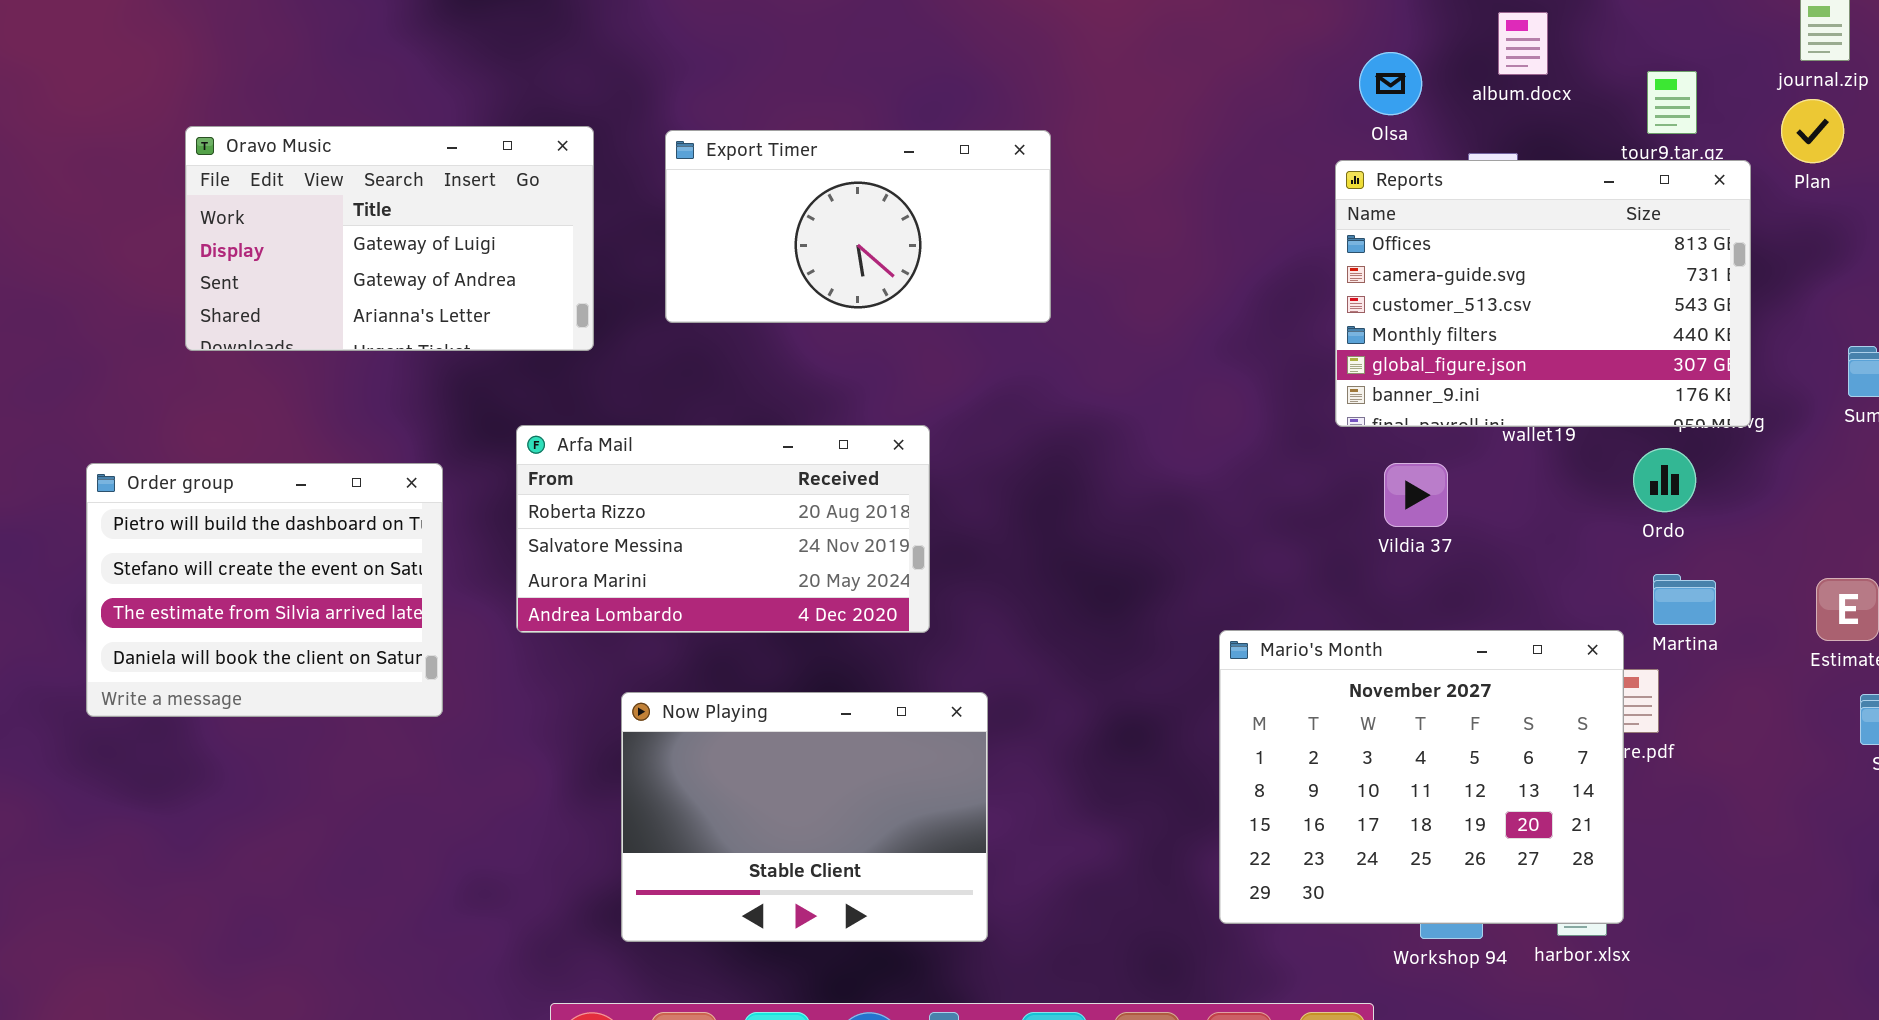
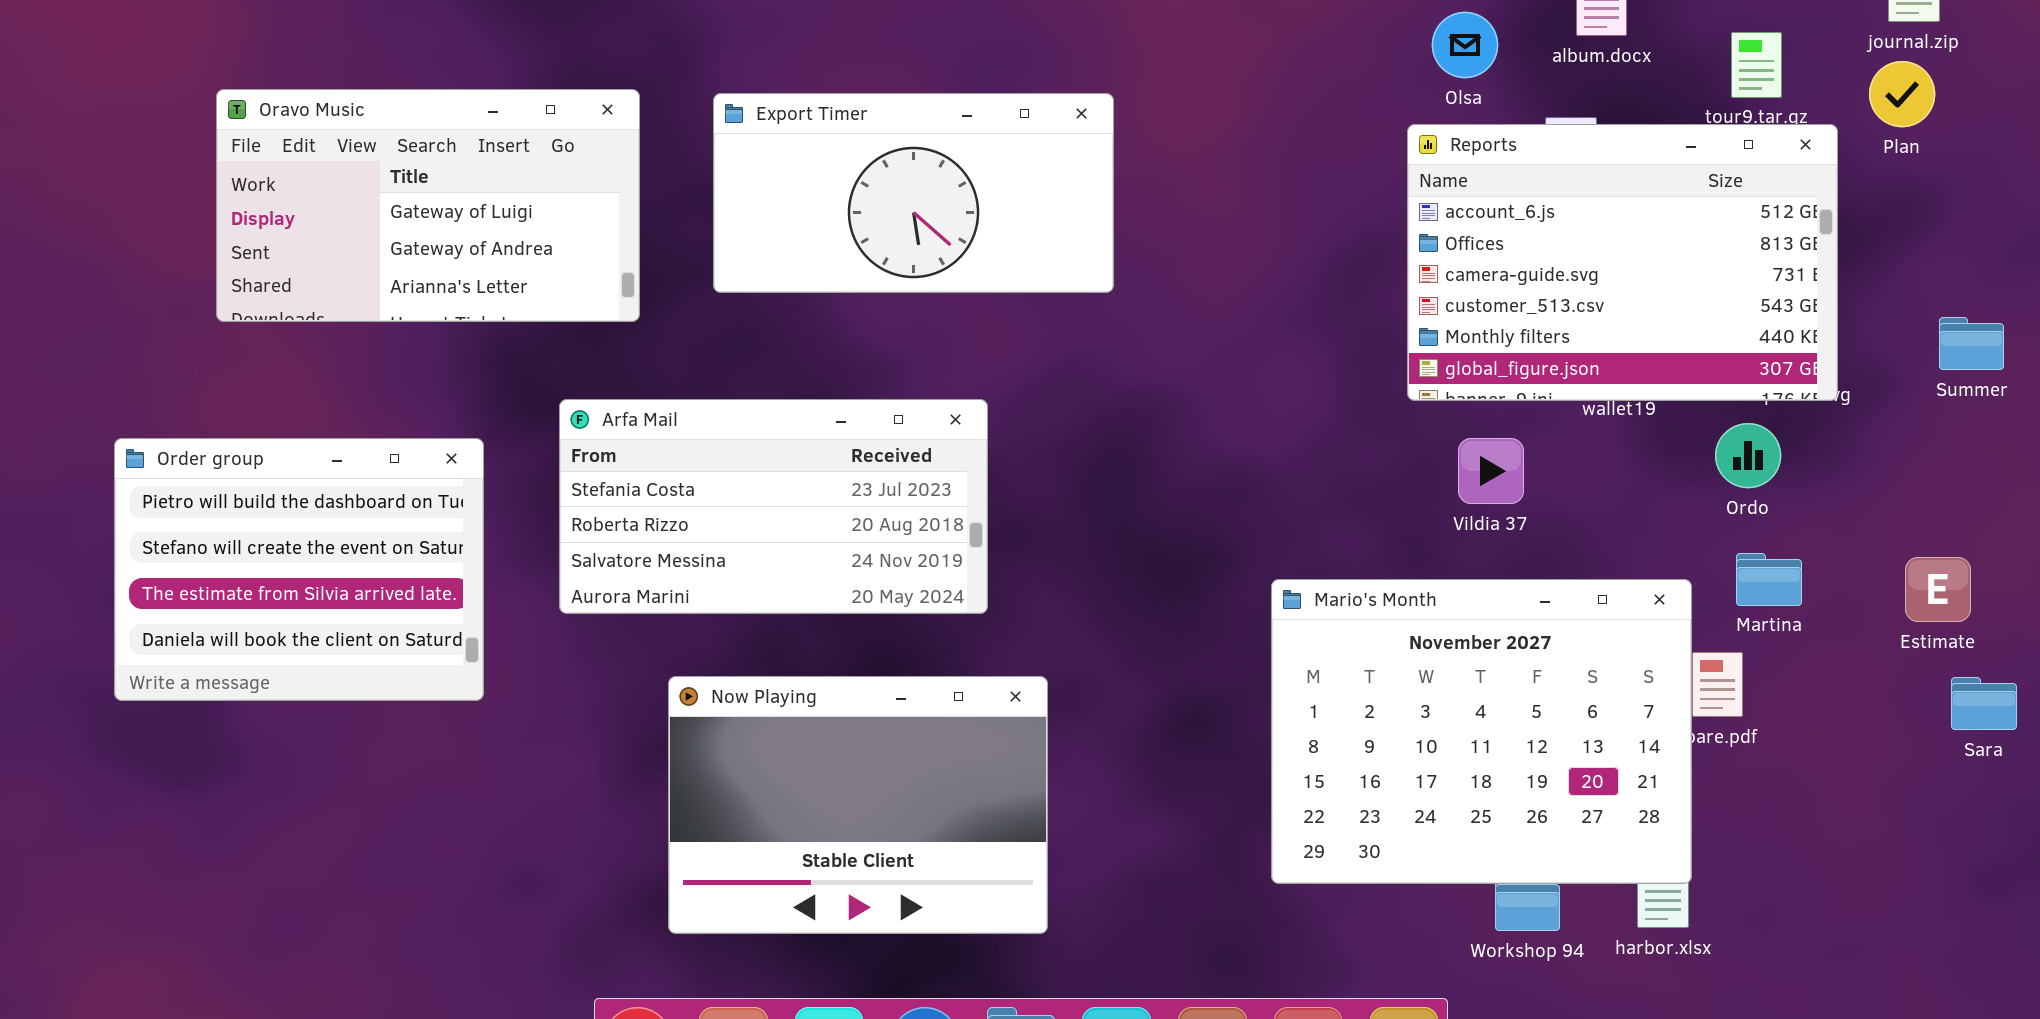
Reports: [1335,160,1751,427] -> [1407,124,1838,401], scrolled up 1 row
Arfa Mail: [516,425,930,633] -> [559,399,988,614], scrolled up 1 row
Mario's Month: [1219,630,1624,924] -> [1271,579,1692,884], moved

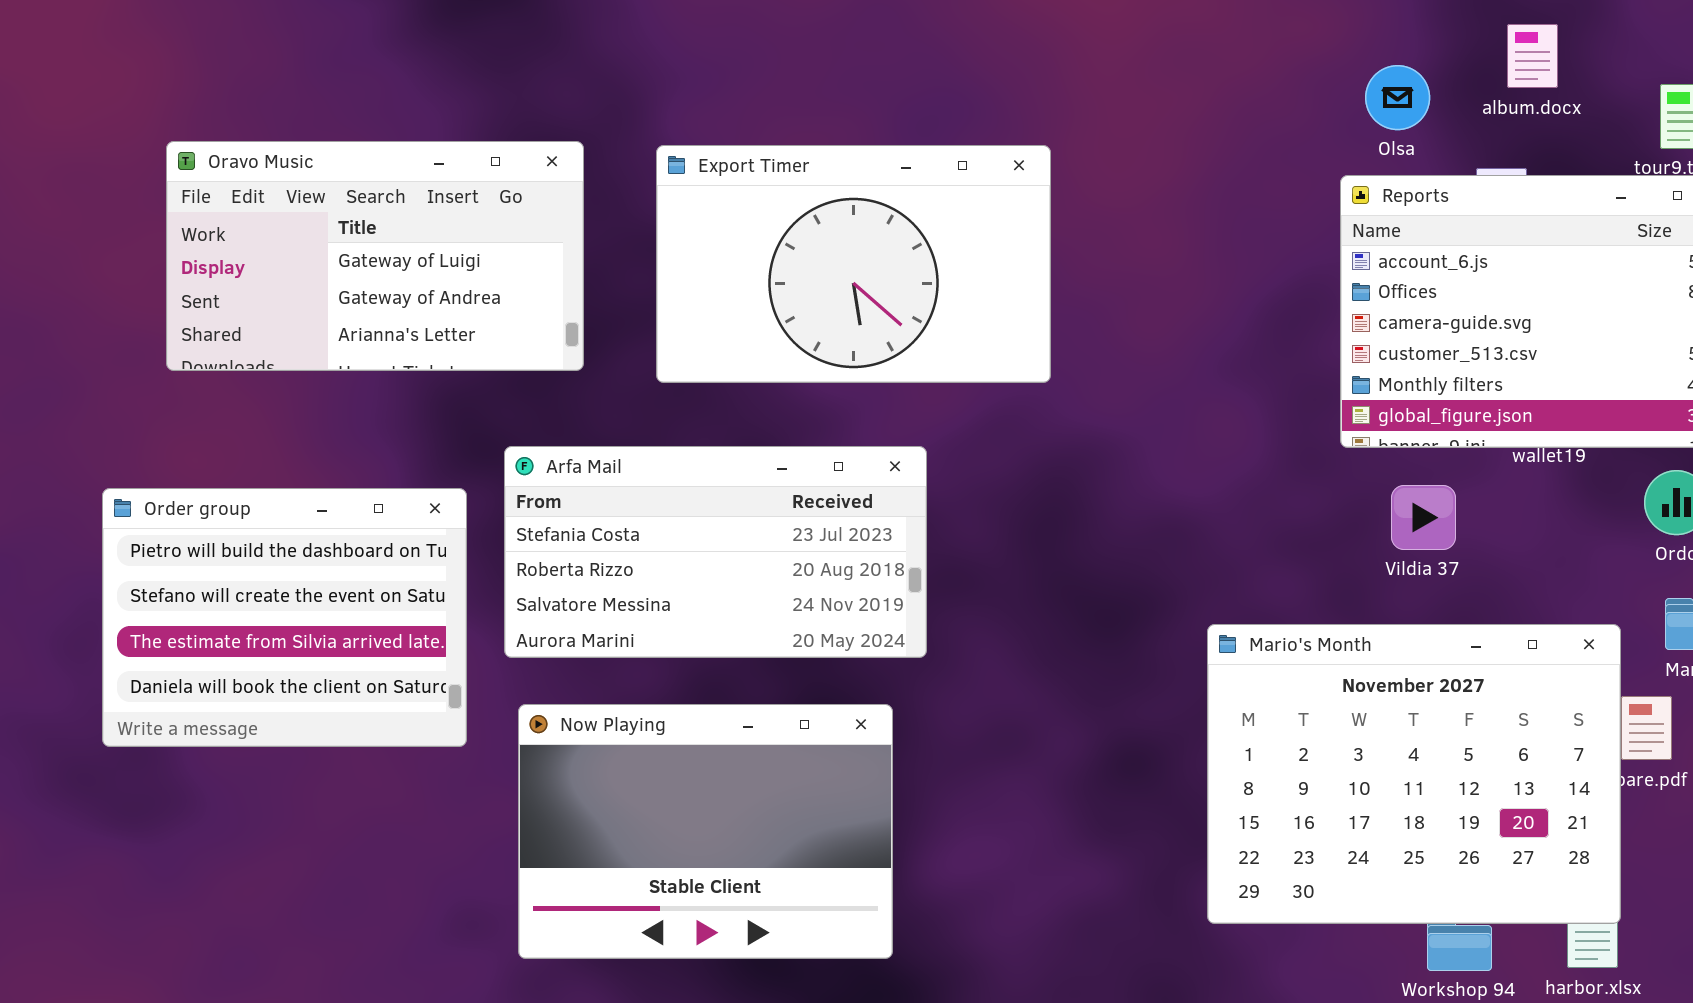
Export Timer: [713,93,1114,293] -> [656,145,1051,383], resized
Order group: [114,438,484,701] -> [102,488,467,747], moved
Now Playing: [668,676,1048,934] -> [518,704,893,959], moved

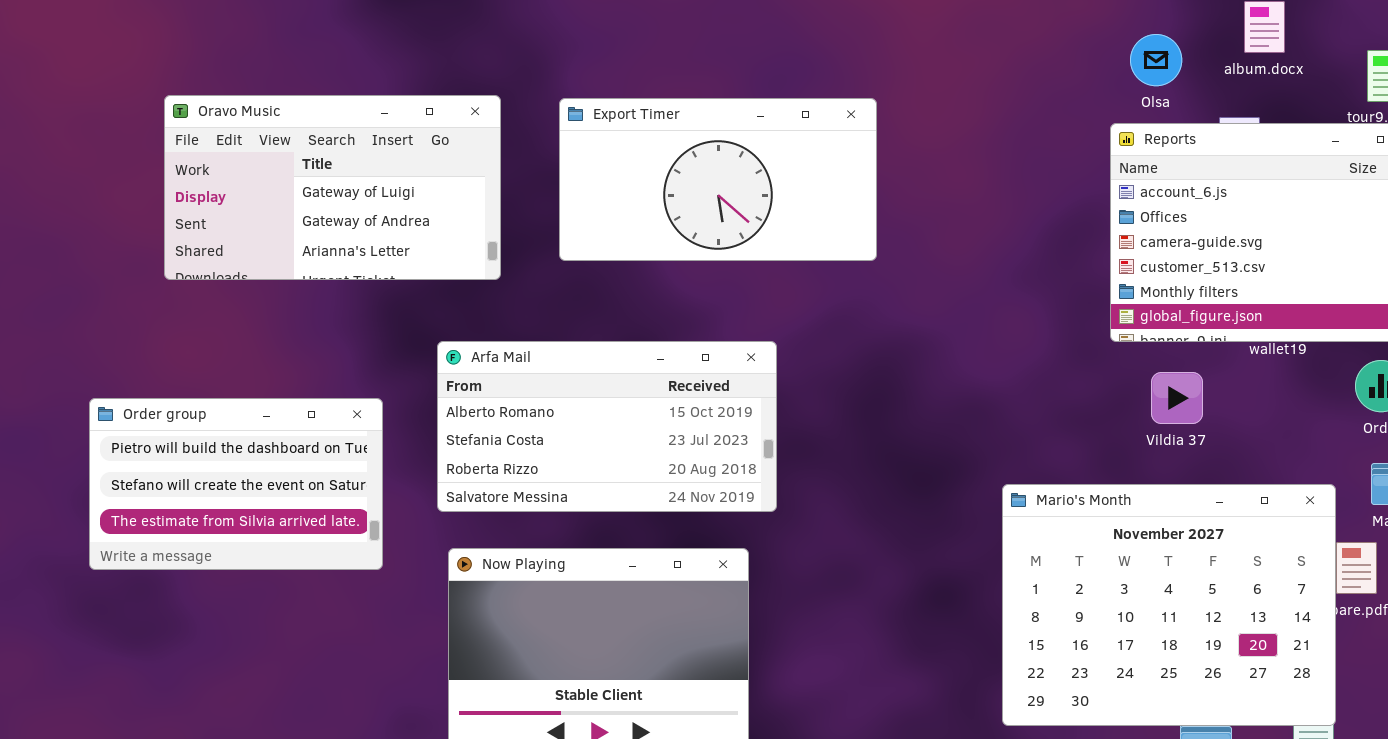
Export Timer: [656,145,1051,383] -> [559,98,877,261], resized
Arfa Mail: [504,446,927,658] -> [437,341,777,512], scrolled up 1 row
Order group: [102,488,467,747] -> [89,398,383,570], moved, resized

